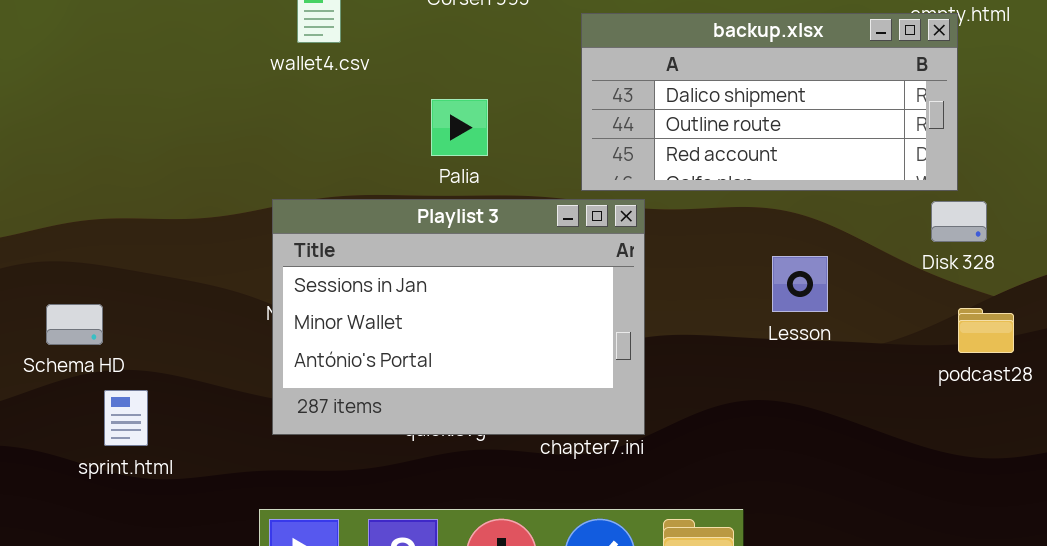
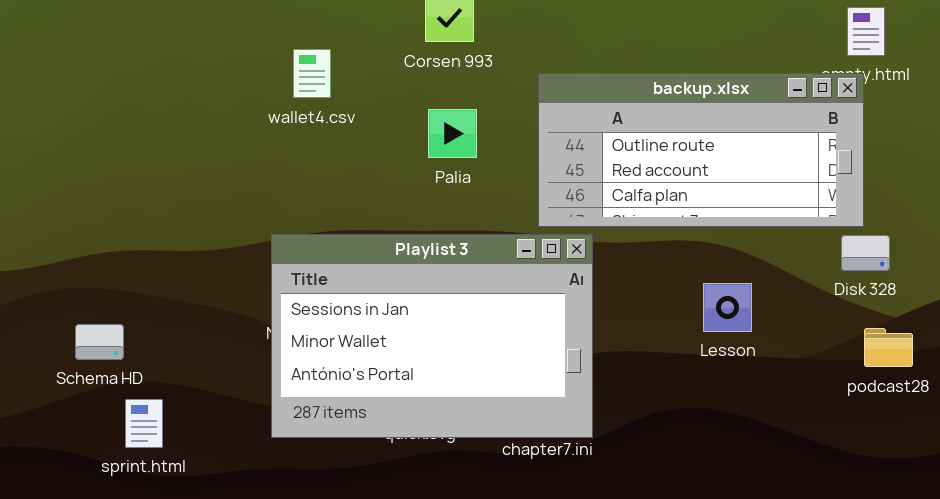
backup.xlsx: [581,13,958,191] -> [538,73,864,227], scrolled down 1 row
Palia: [431,99,488,156] -> [428,109,477,158], moved

